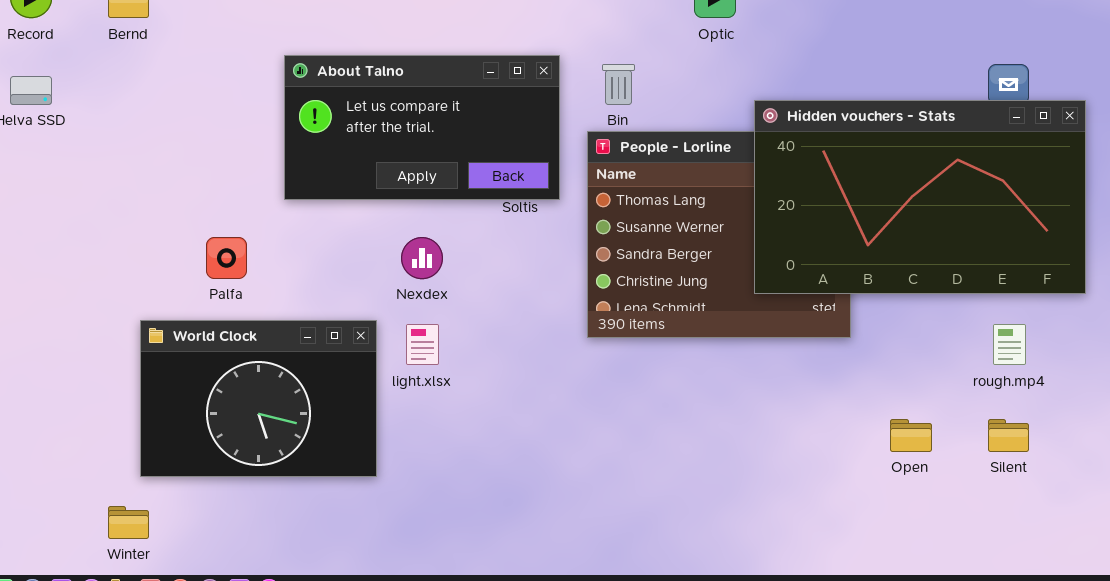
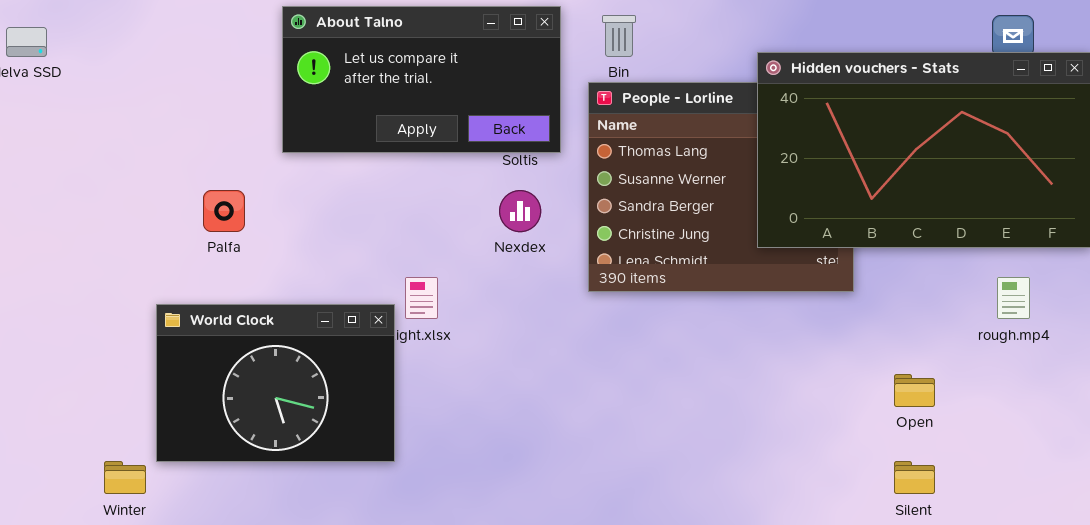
Nexdex: [401,237,443,279] -> [499,190,541,232], moved
World Clock: [140,320,377,477] -> [156,304,395,462], moved
Silent: [988,419,1029,452] -> [894,461,935,494], moved

